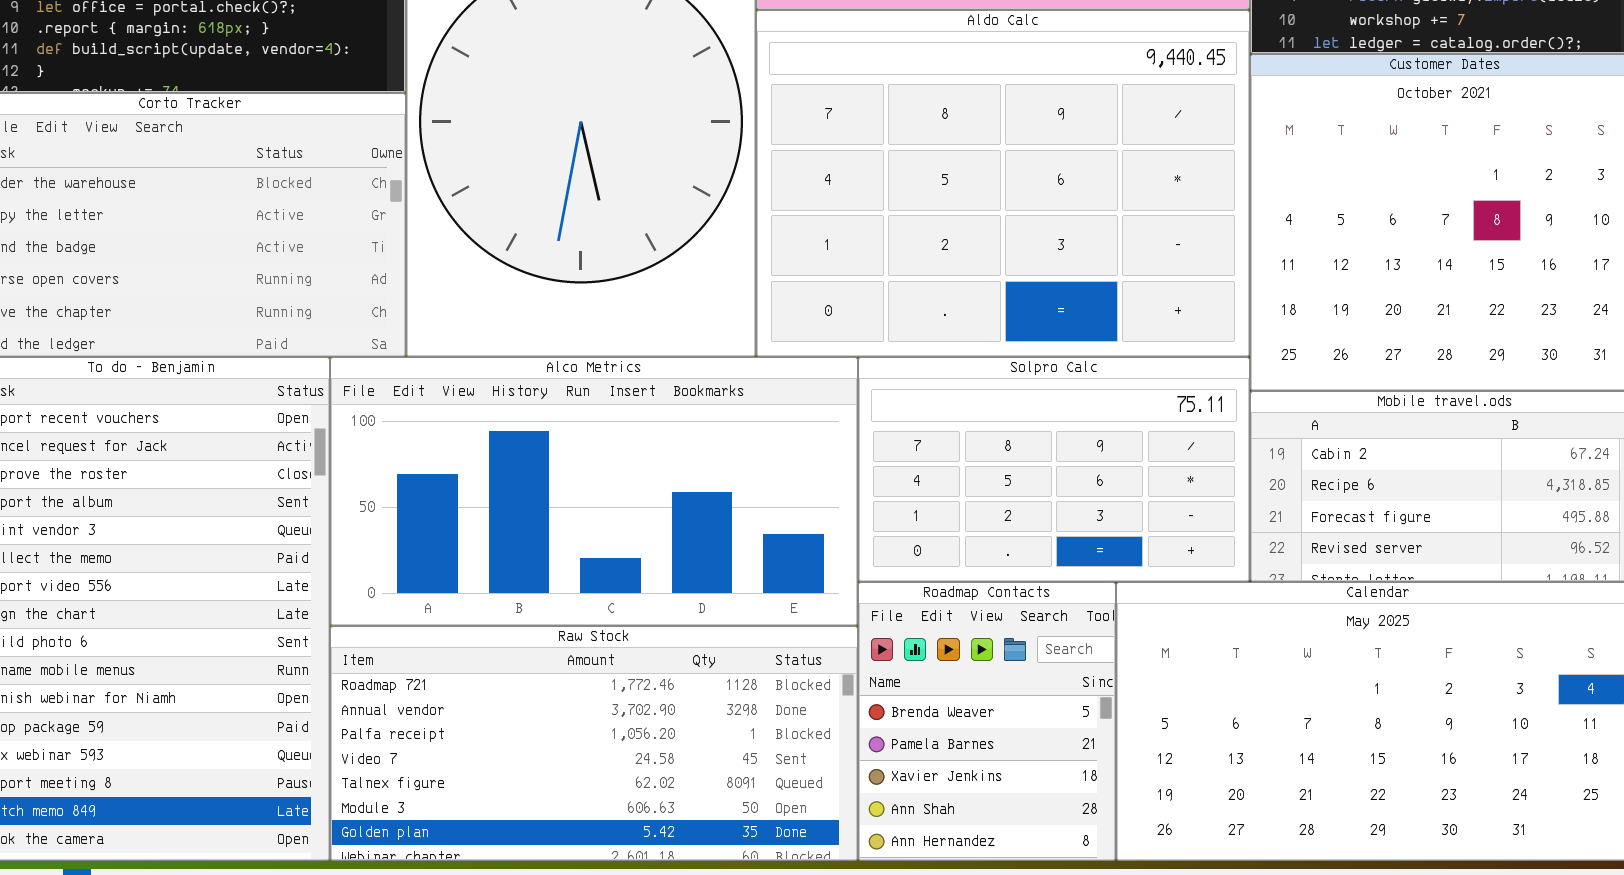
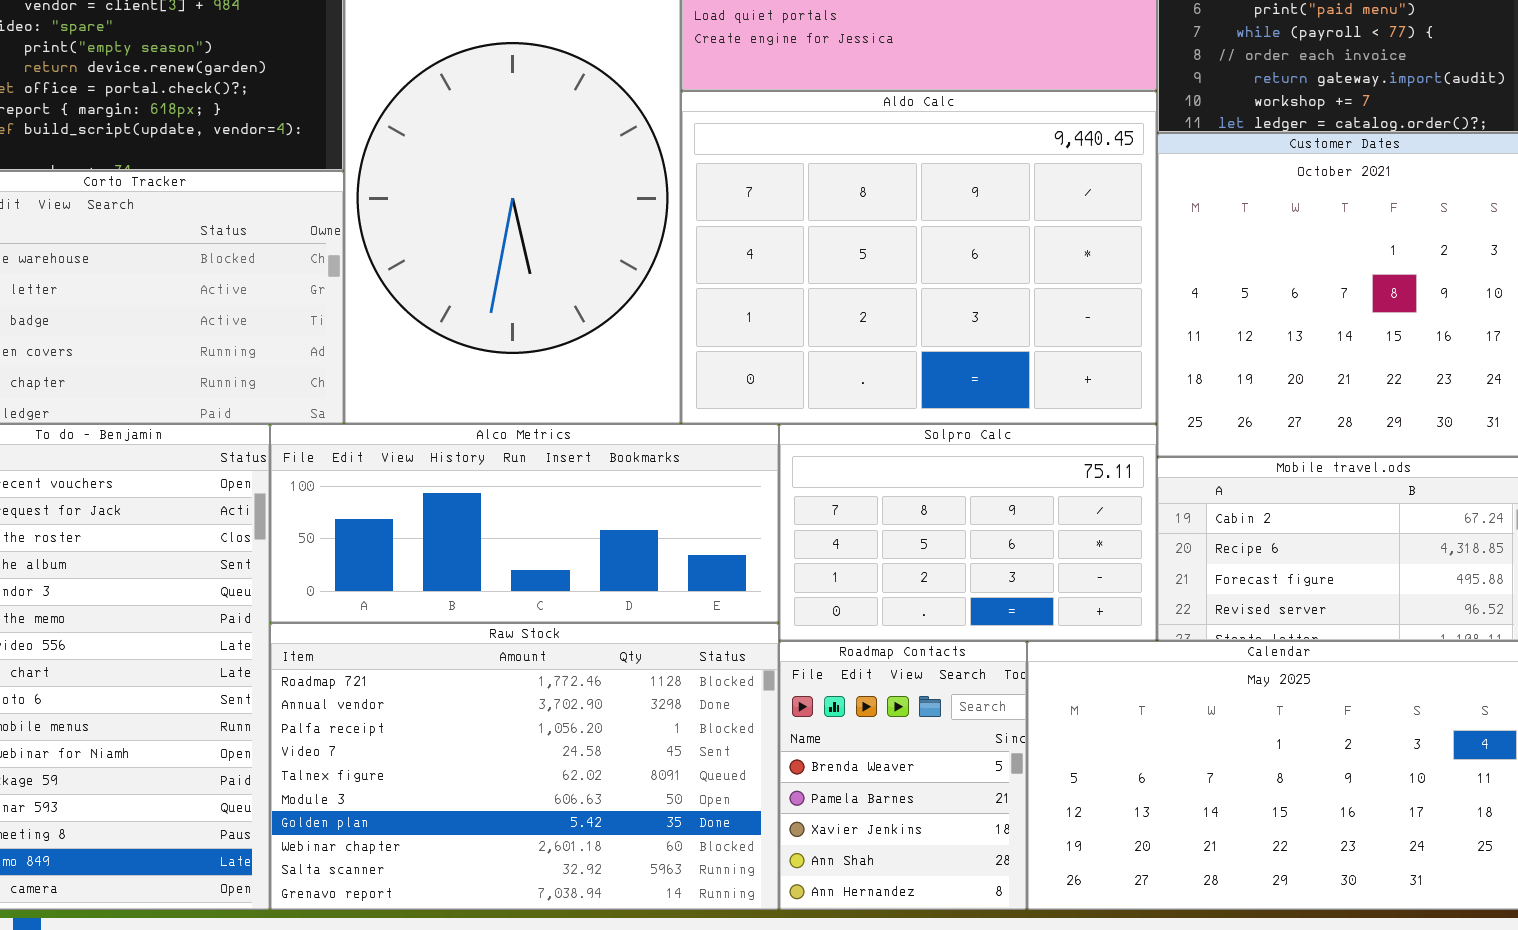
Alco Metrics: [330,357,858,626] -> [270,424,779,623], resized
Raw Stock: [330,626,858,861] -> [270,623,779,910], resized

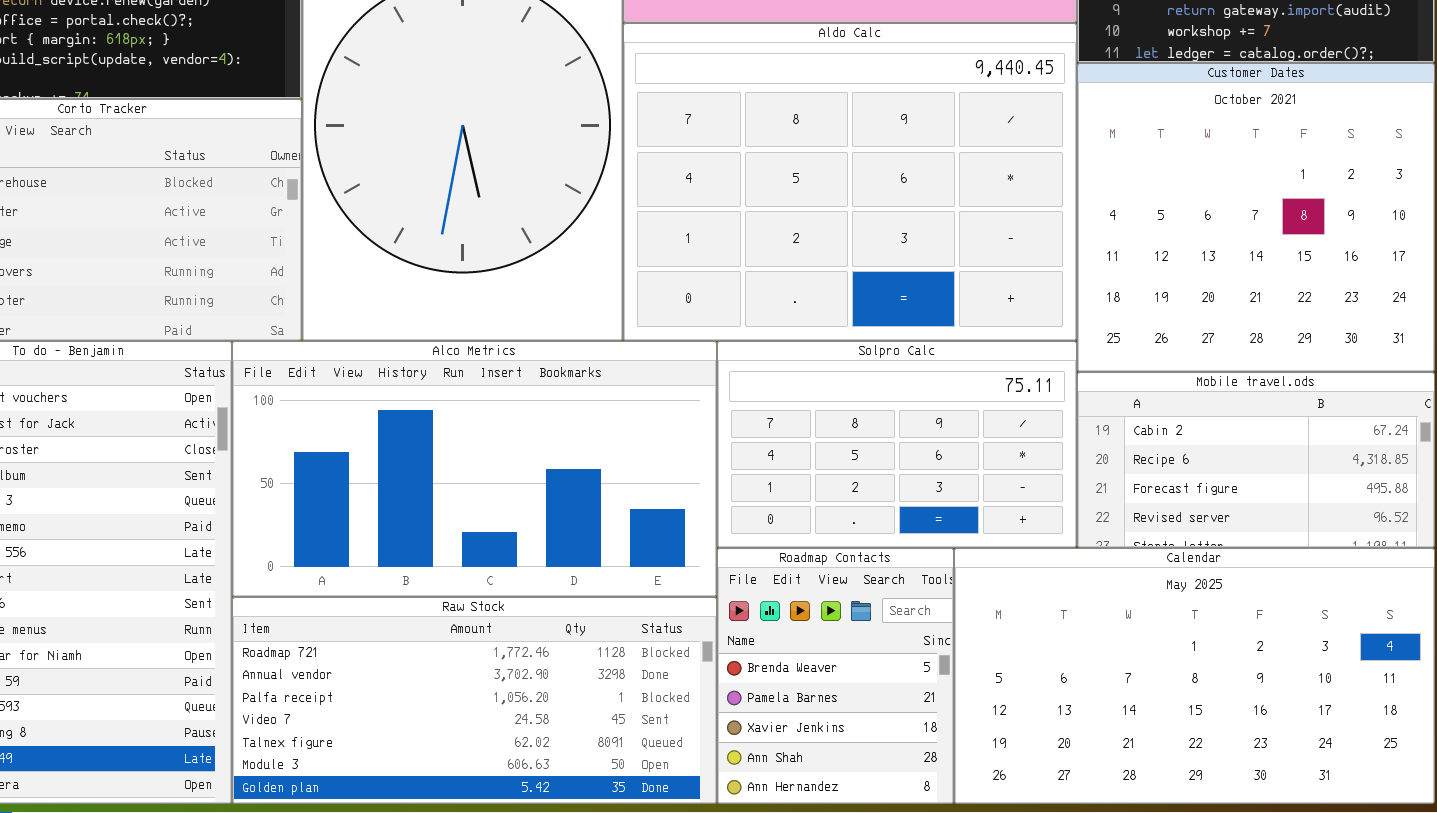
Alco Metrics: [270,424,779,623] -> [232,341,717,597], resized
Raw Stock: [270,623,779,910] -> [232,597,717,804], resized

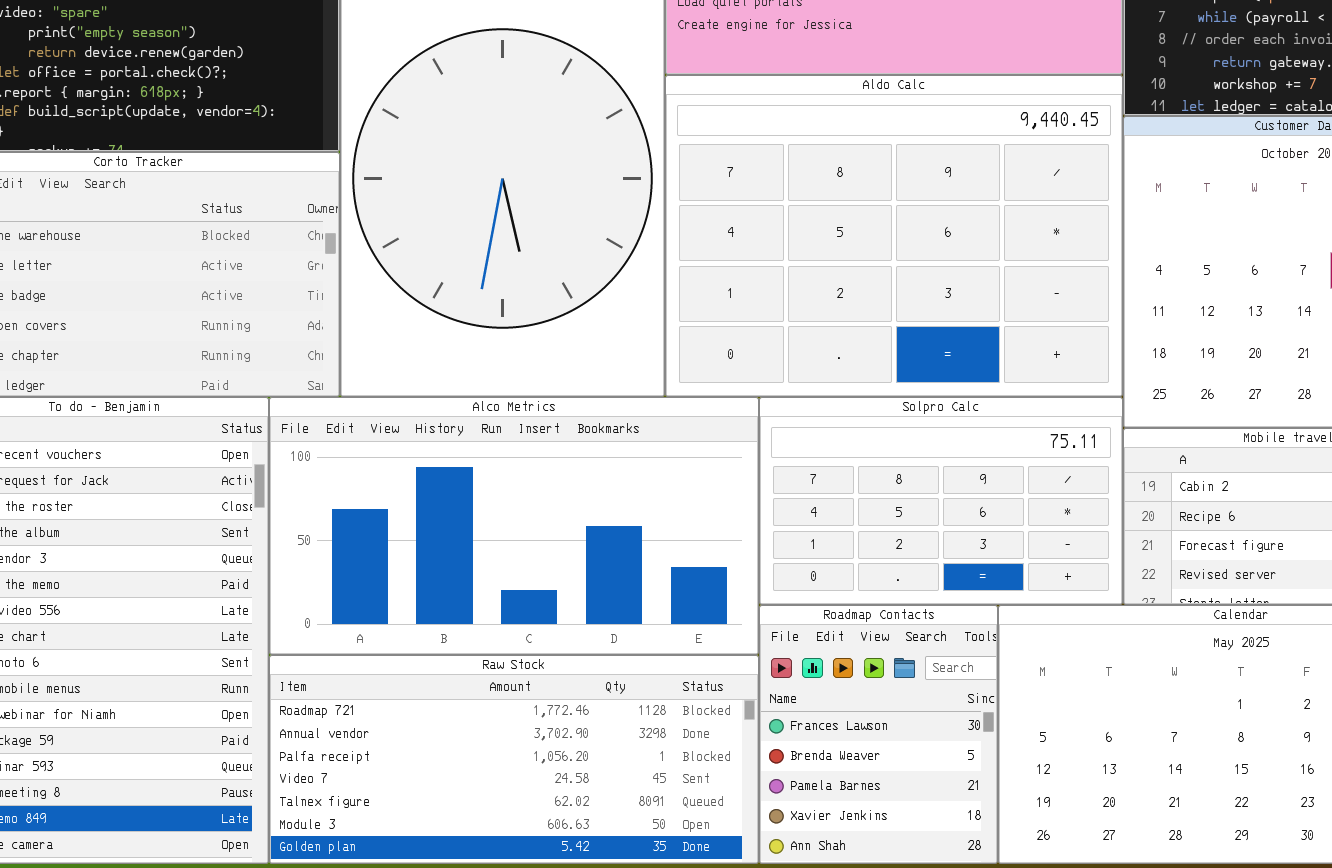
Roadmap Contacts: [717,548,954,804] -> [759,605,998,864], scrolled up 1 row

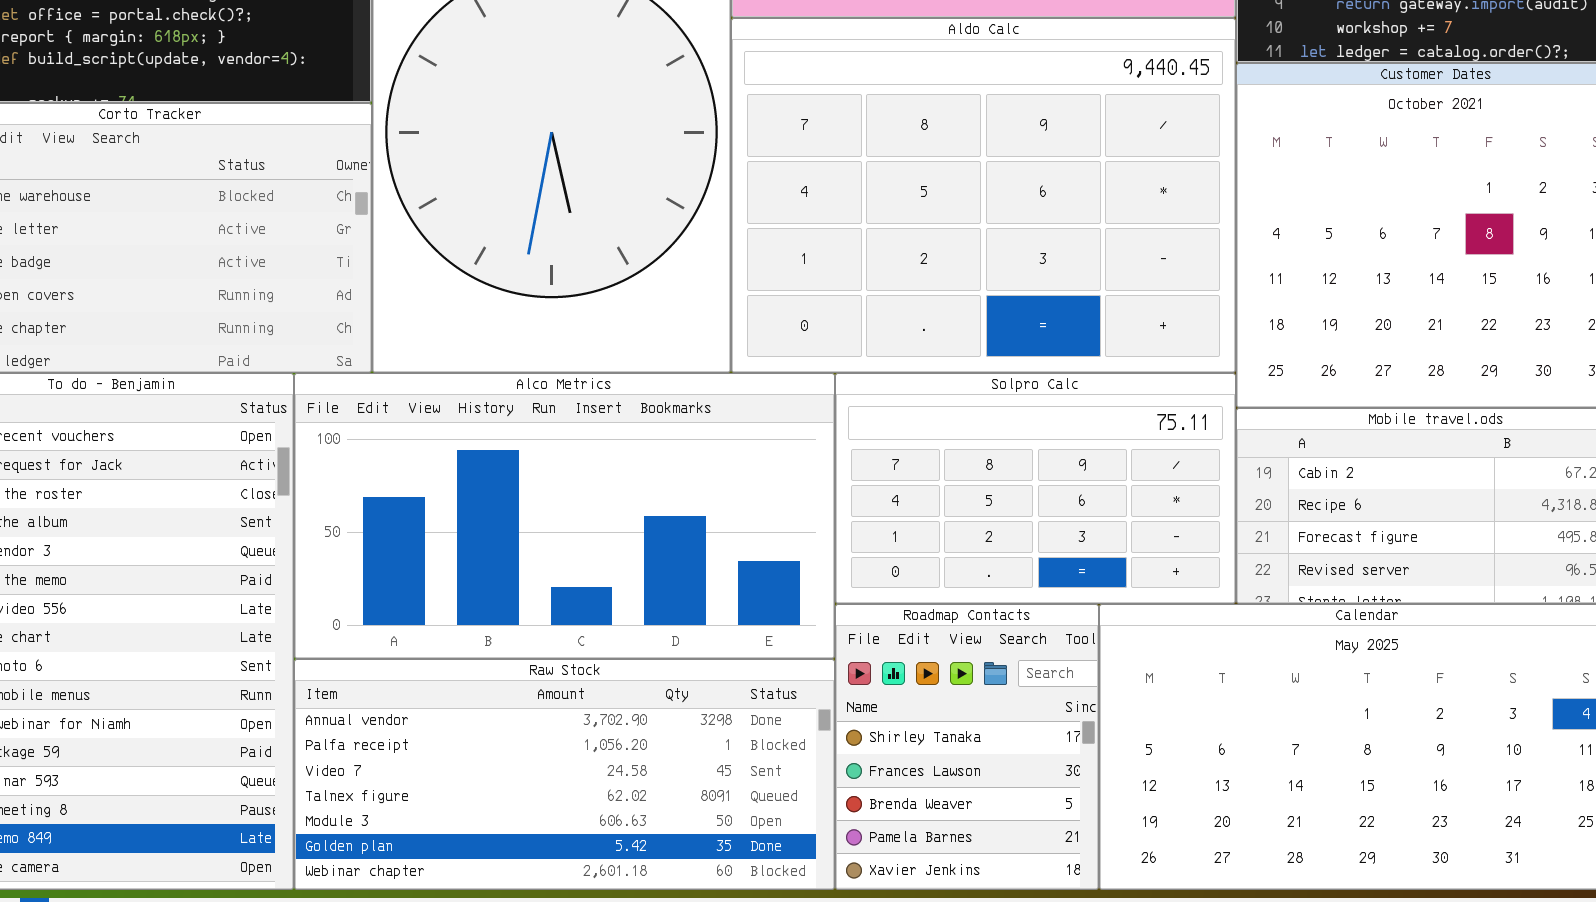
Roadmap Contacts: [759,605,998,864] -> [835,604,1099,890], scrolled up 1 row
Raw Stock: [269,655,759,864] -> [294,659,835,890], scrolled down 1 row

